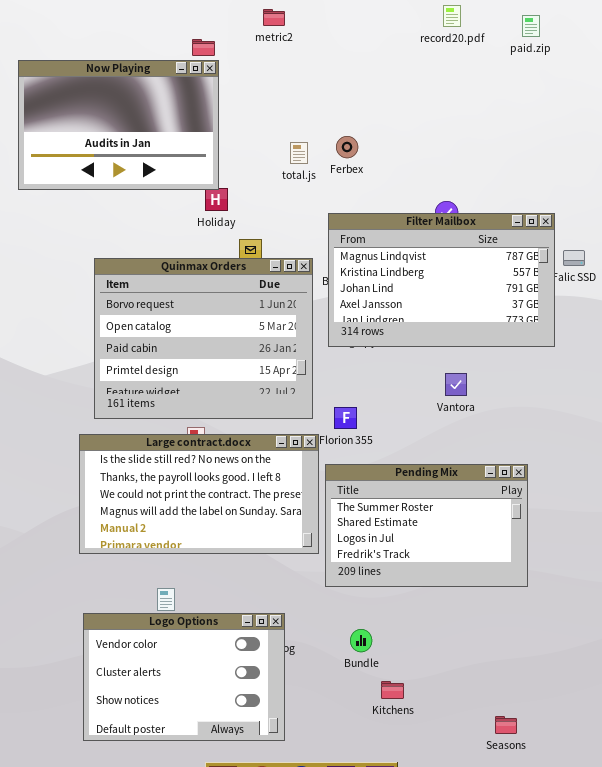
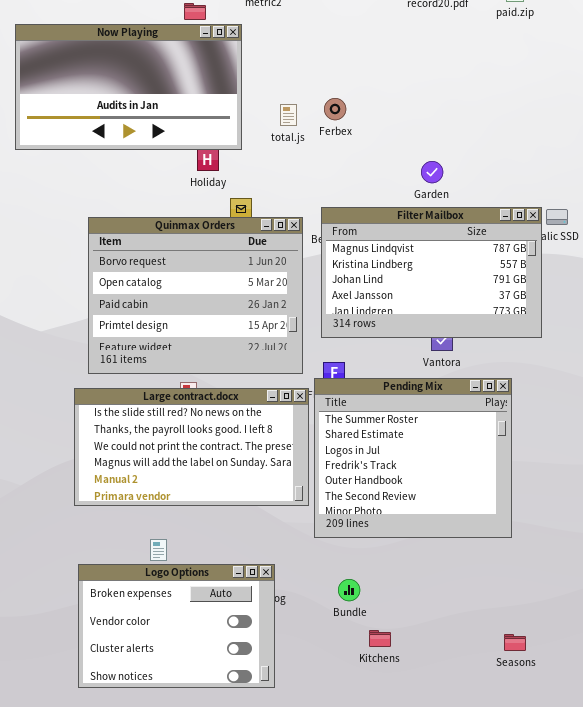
Now Playing: [18,60,219,190] -> [15,24,242,150], resized
Filter Mailbox: [328,213,555,347] -> [321,207,542,338], moved
Pending Mix: [325,464,528,587] -> [314,378,512,538], resized
Logo Options: [83,613,285,741] -> [78,564,275,688], scrolled up 1 row
Seasons: [495,716,517,734] -> [504,634,526,651], moved

